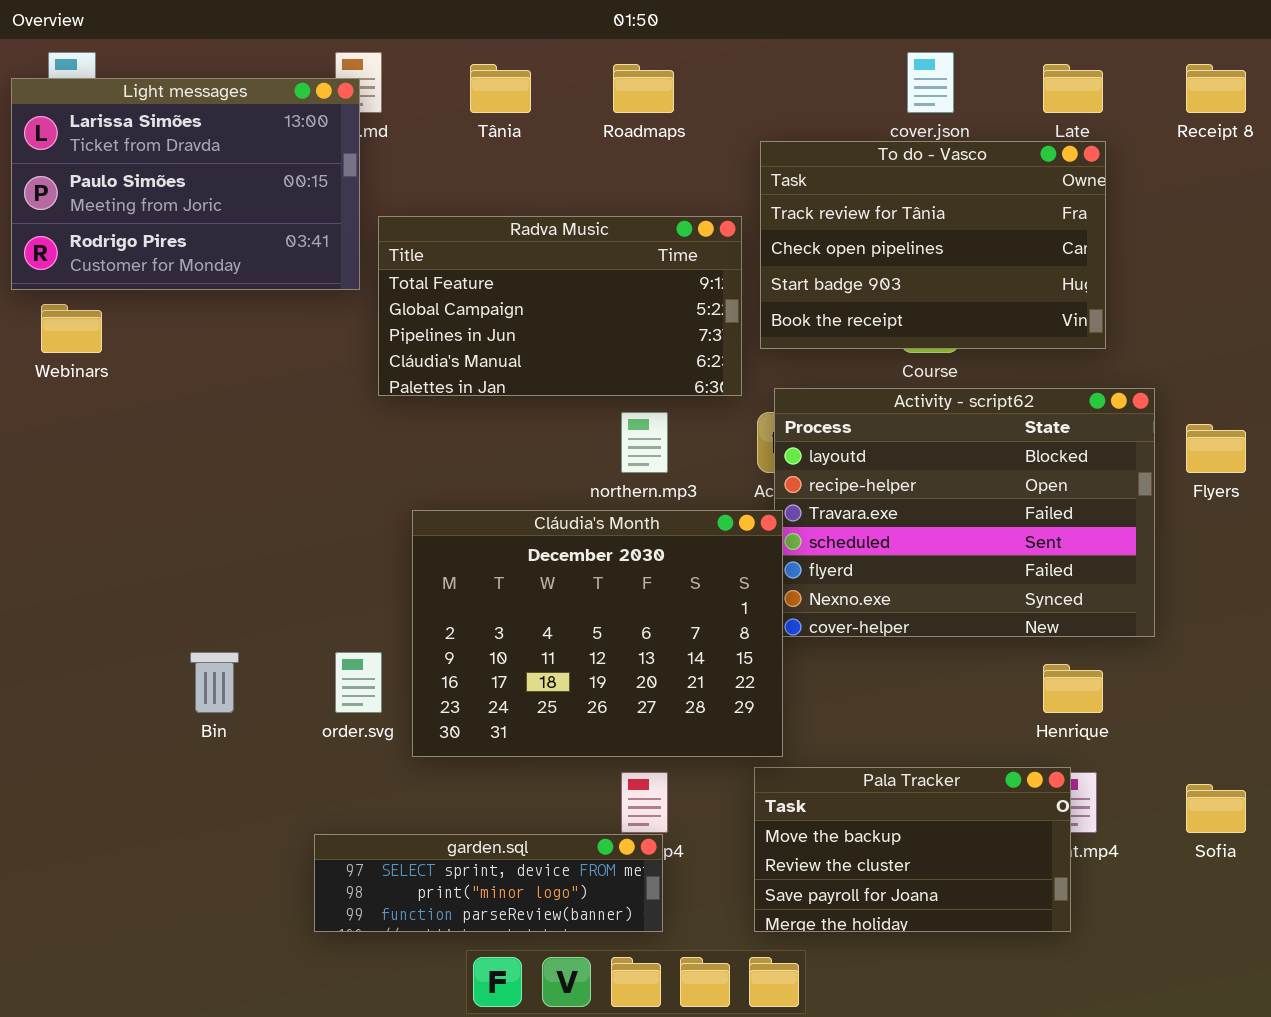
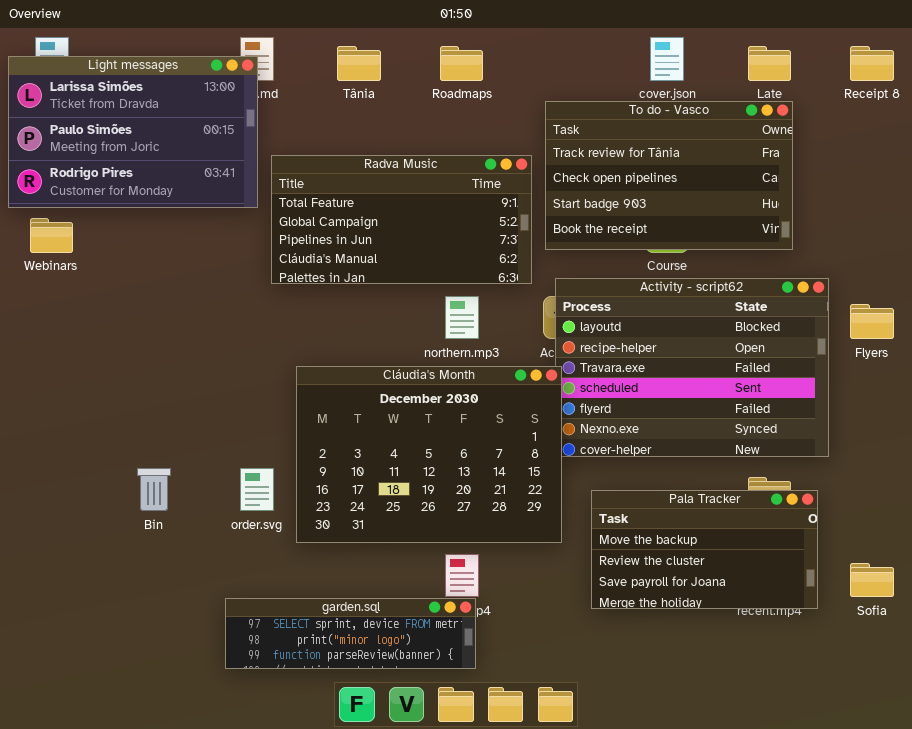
Pala Tracker: [754,767,1071,932] -> [591,490,818,609], moved

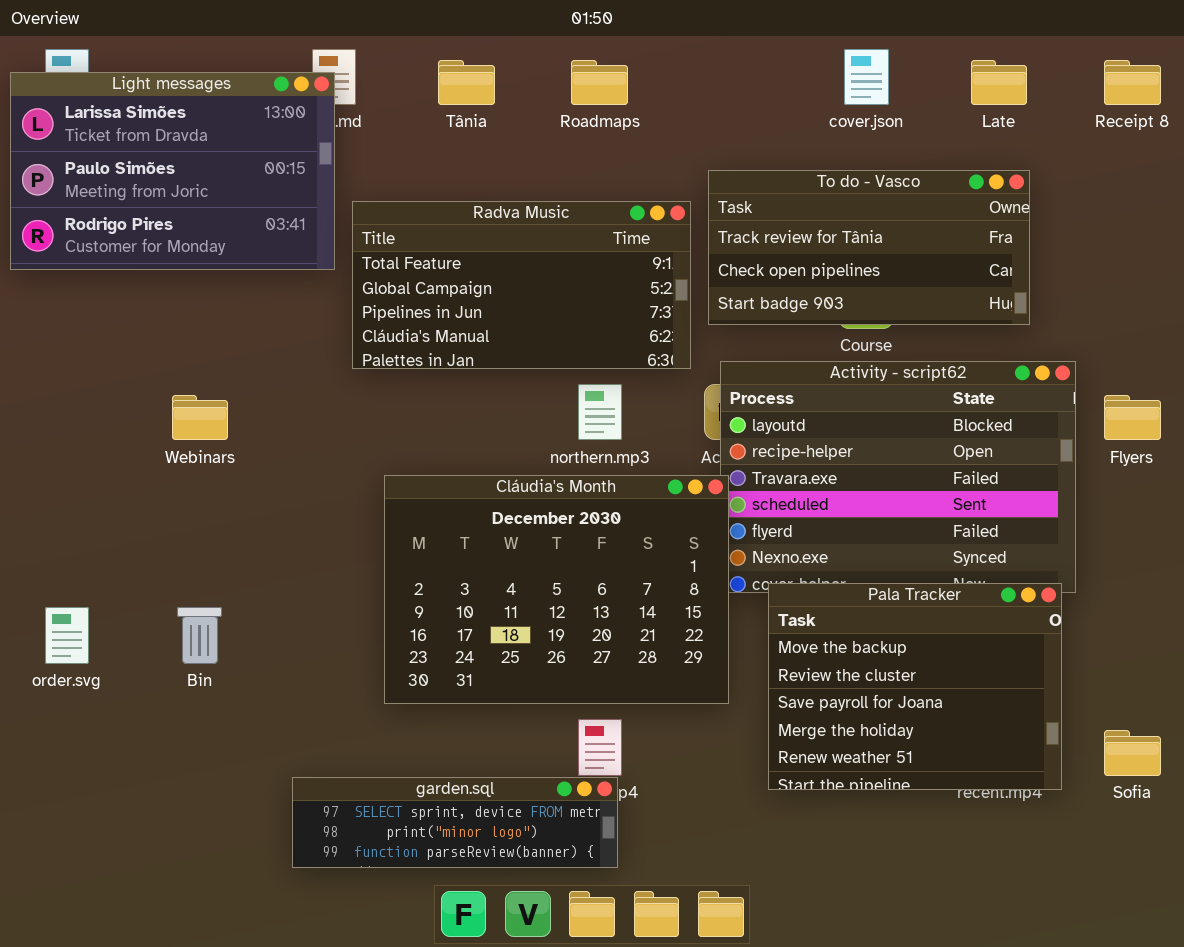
To do - Vasco: [545,101,793,250] -> [708,170,1030,325], resized
Webinars: [30,218,73,253] -> [172,395,228,440], moved
order.svg: [240,468,274,511] -> [45,607,89,664], moved
Pala Tracker: [591,490,818,609] -> [768,583,1062,790], resized

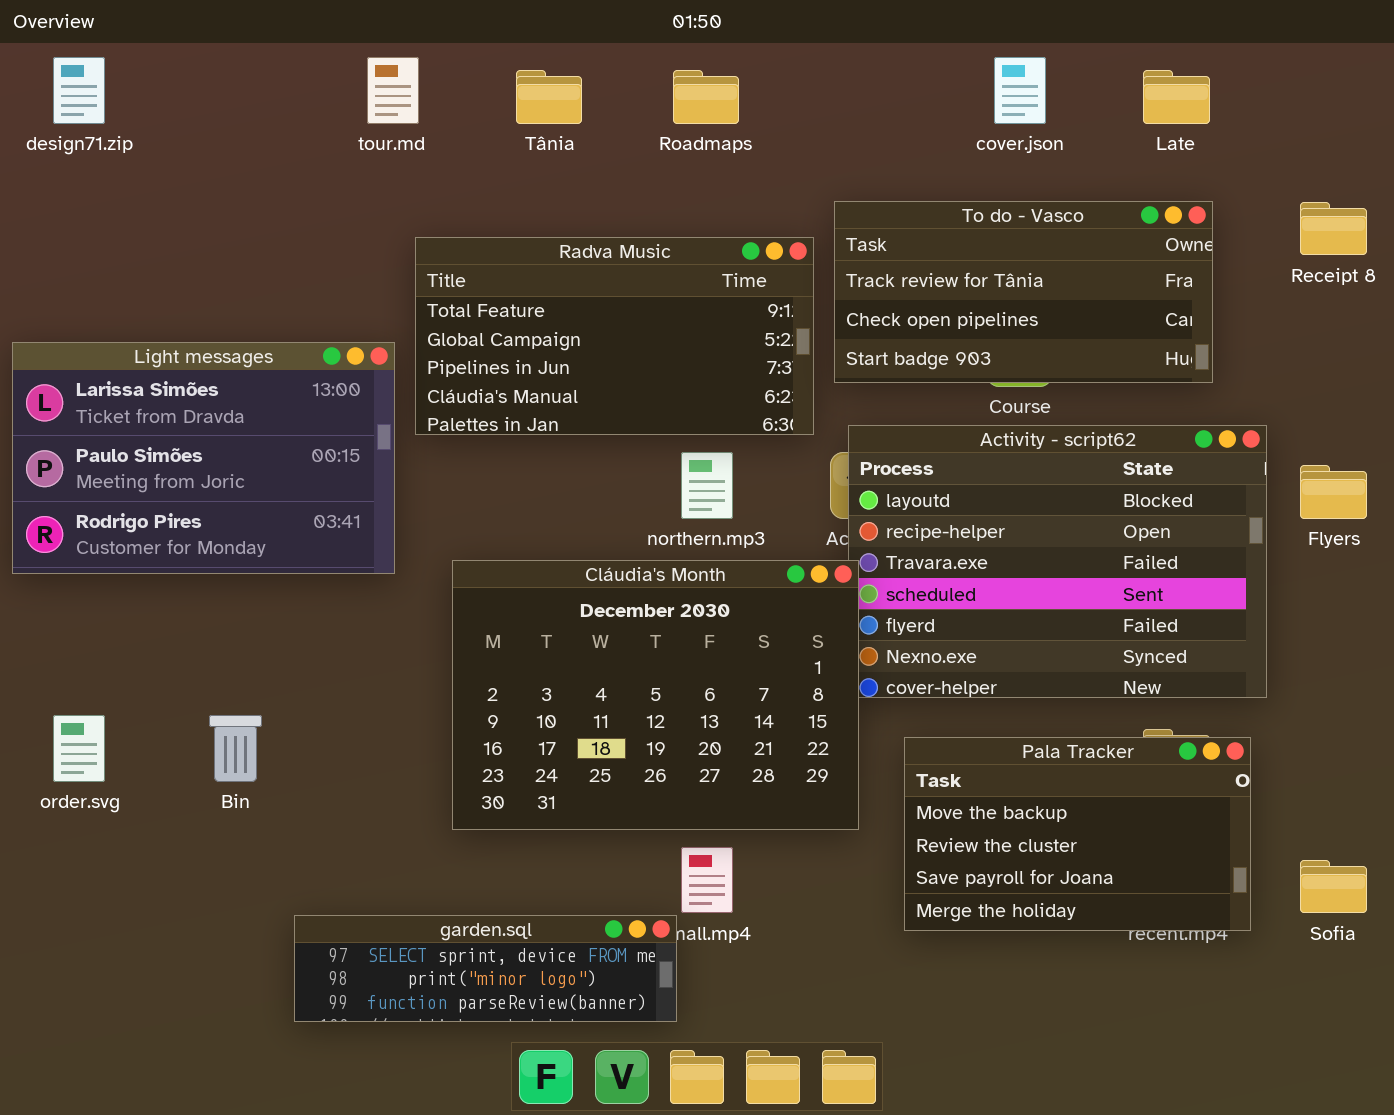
Receipt 8: [1104,60,1161,105] -> [1300,202,1367,255], moved
Light messages: [10,72,335,270] -> [12,342,395,574], moved
Pala Tracker: [768,583,1062,790] -> [904,737,1251,931], resized
garden.sql: [292,777,618,868] -> [294,915,677,1022], moved

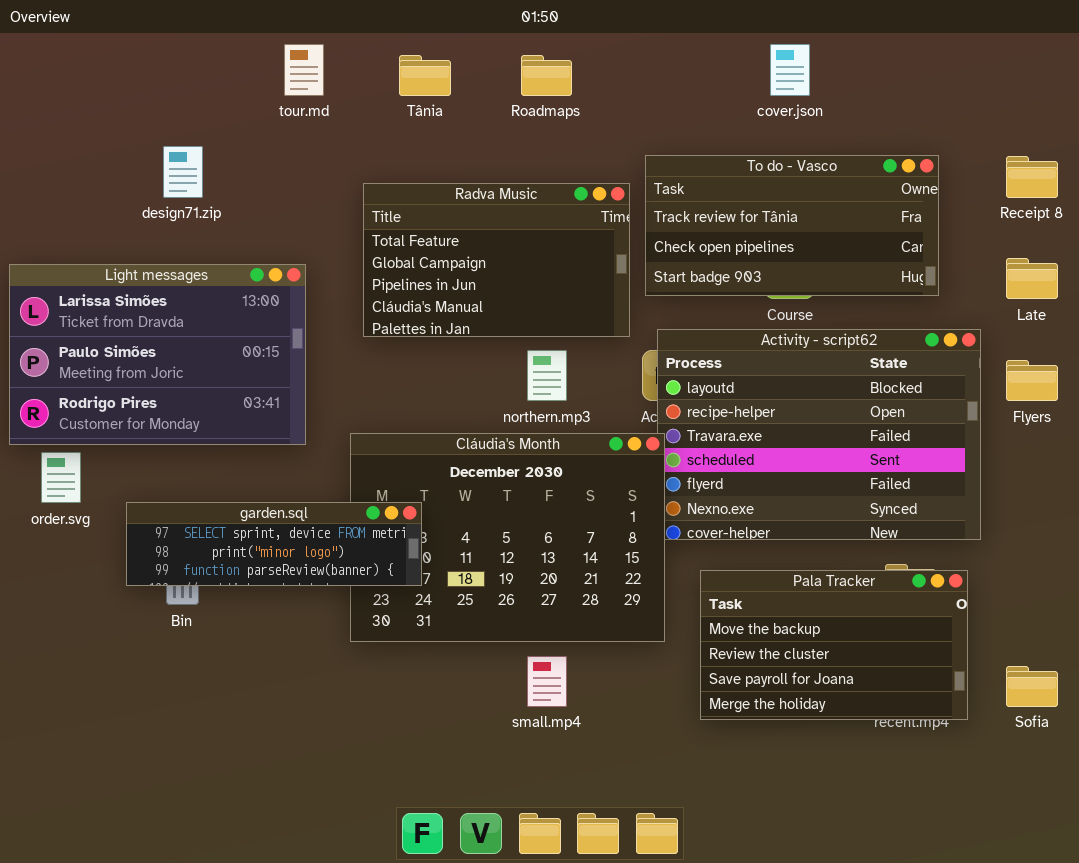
design71.zip: [53,57,105,124] -> [163,146,203,198], moved
Late: [1143,70,1210,124] -> [1006,258,1058,299], moved
Radva Music: [415,237,814,435] -> [363,183,630,337], resized
order.svg: [53,715,105,782] -> [41,452,81,503], moved
garden.sql: [294,915,677,1022] -> [126,502,422,586], moved

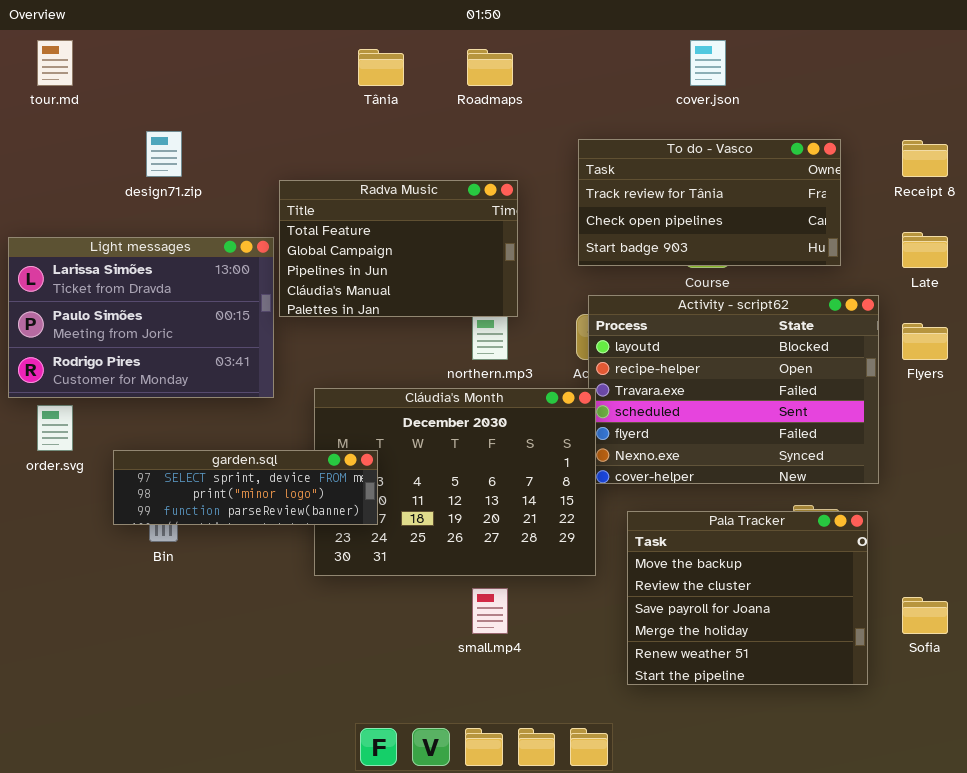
tour.md: [284,44,324,96] -> [37,40,73,86], moved
Radva Music: [363,183,630,337] -> [279,180,518,317], moved
Pala Tracker: [700,570,968,720] -> [627,511,868,685], resized

